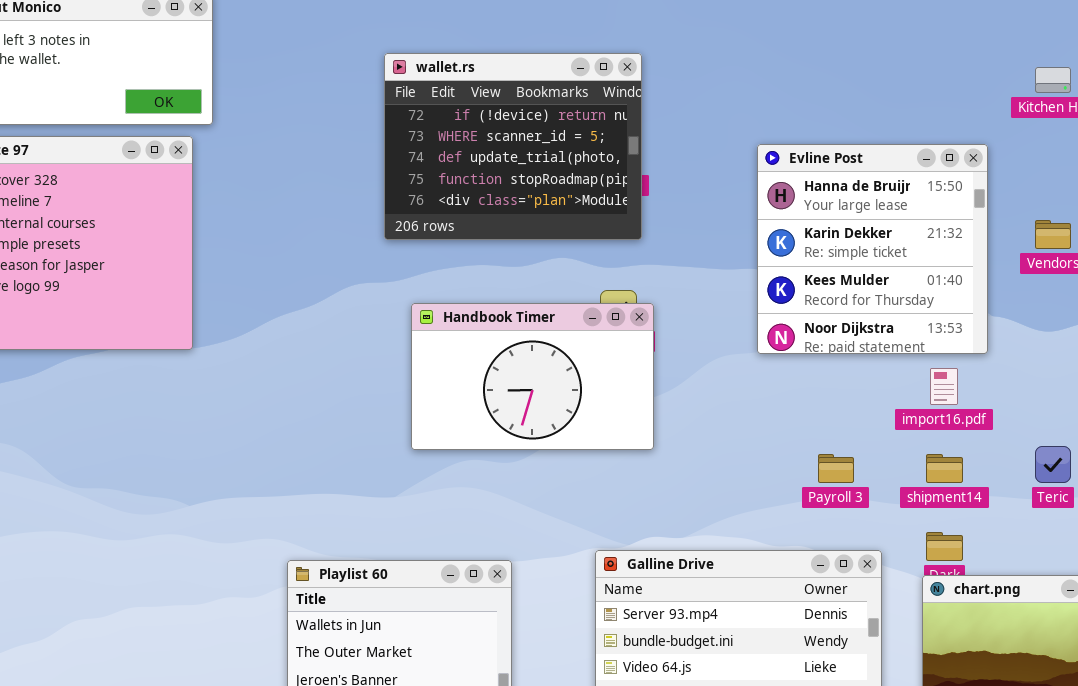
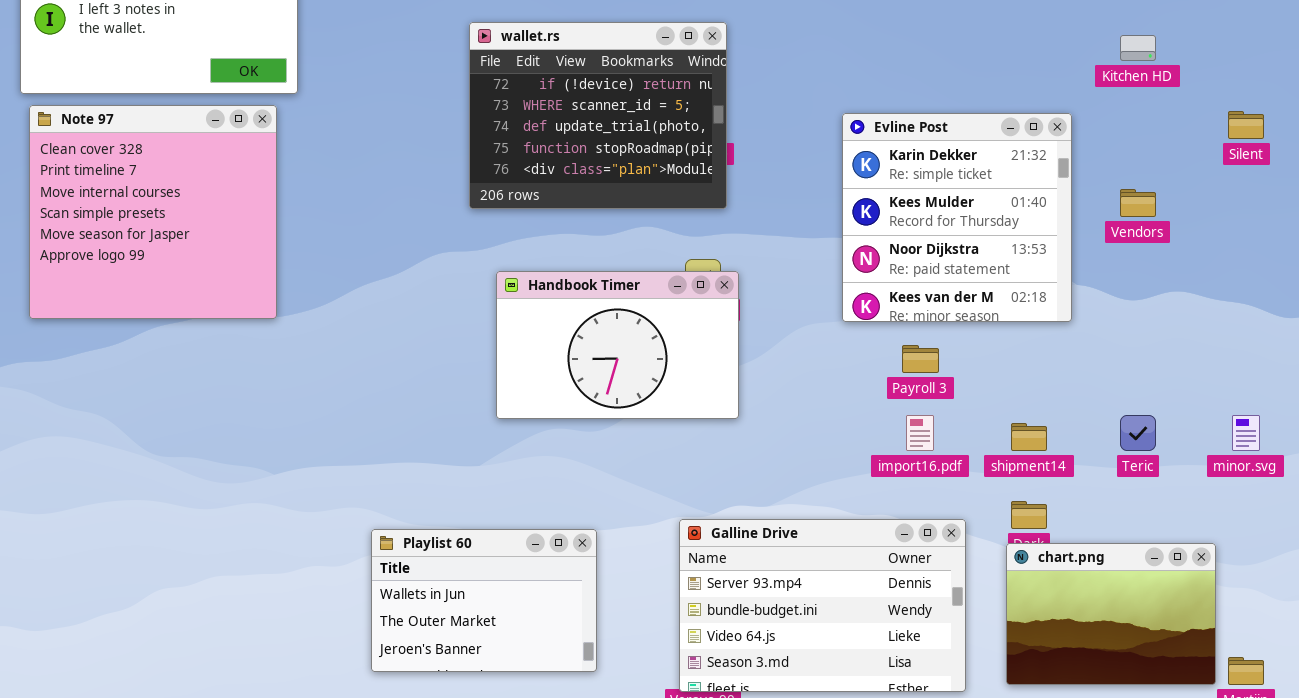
Evline Post: [757,144,988,354] -> [842,113,1072,322], scrolled down 1 row
import16.pdf: [930,368,958,405] -> [906,415,934,451], moved
Payroll 3: [818,454,854,483] -> [902,345,939,373], moved

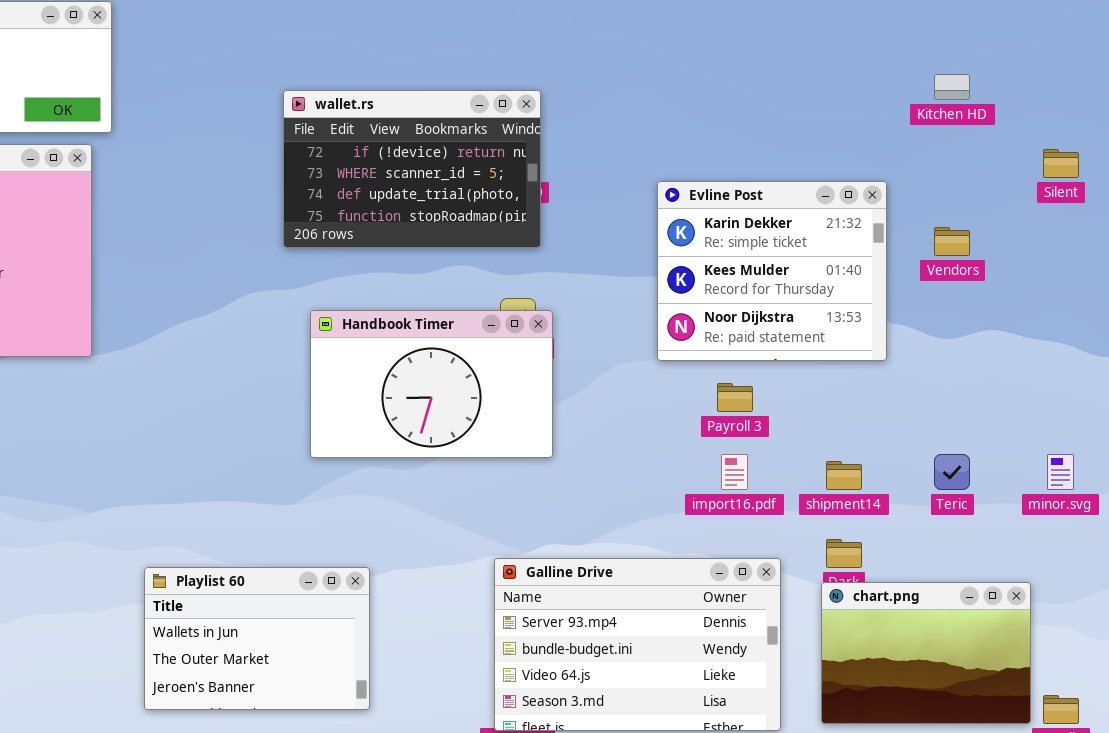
wallet.rs: [469,22,727,209] -> [283,90,541,248], resized
Evline Post: [842,113,1072,322] -> [657,181,887,361], resized
Playlist 60: [371,529,597,672] -> [144,567,370,710], moved

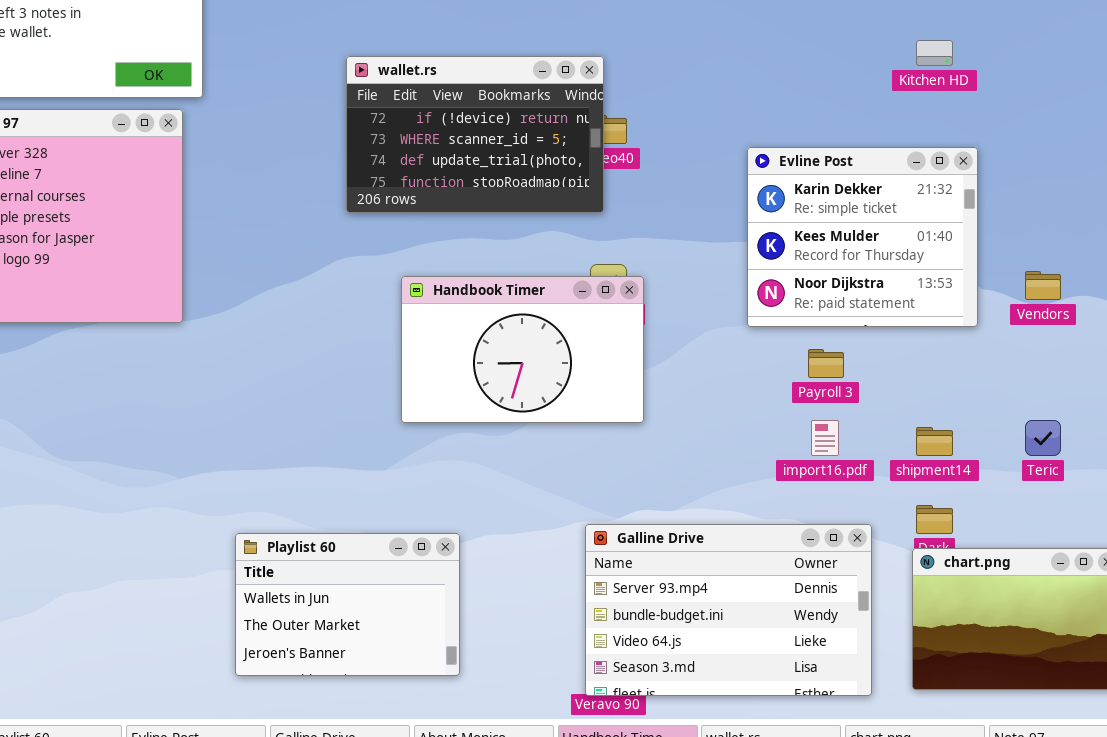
Kitchen HD: [934,74,970,100] -> [916,40,953,66], moved
wallet.rs: [283,90,541,248] -> [346,56,604,213], moved
Vendors: [934,227,970,256] -> [1025,271,1061,300], moved

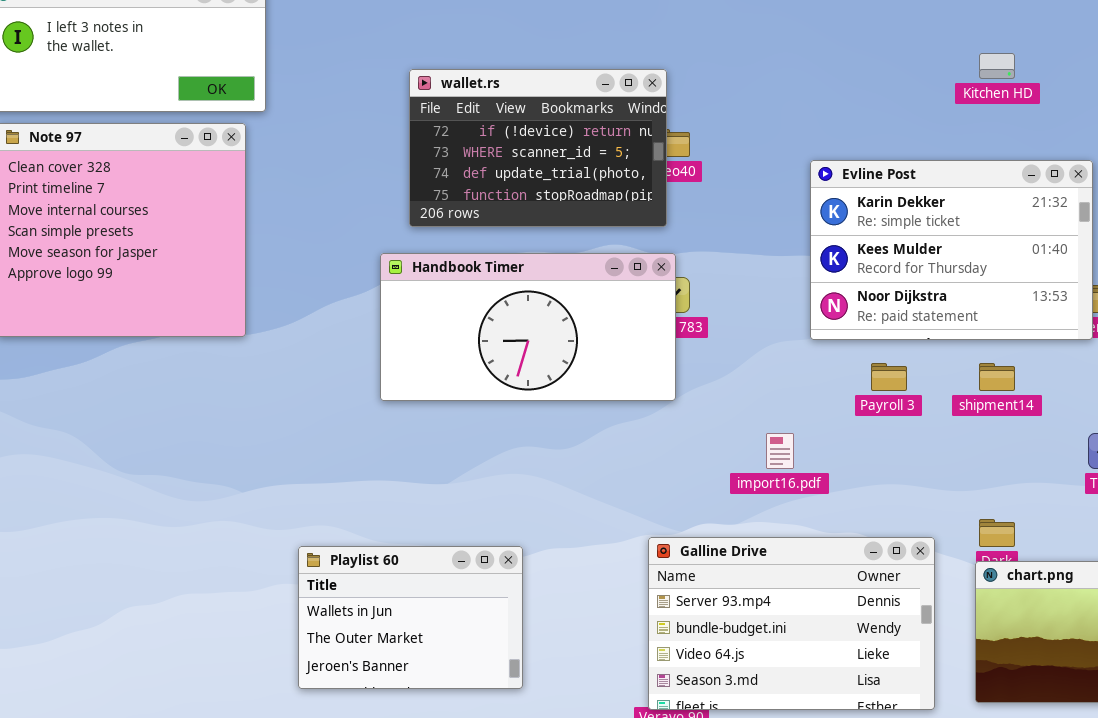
Evline Post: [747,147,978,327] -> [810,160,1093,340], resized
Handbook Timer: [401,276,644,423] -> [380,253,676,401], moved, resized
import16.pdf: [811,420,839,456] -> [766,433,794,469], moved
shipment14: [916,427,953,456] -> [979,363,1015,391], moved

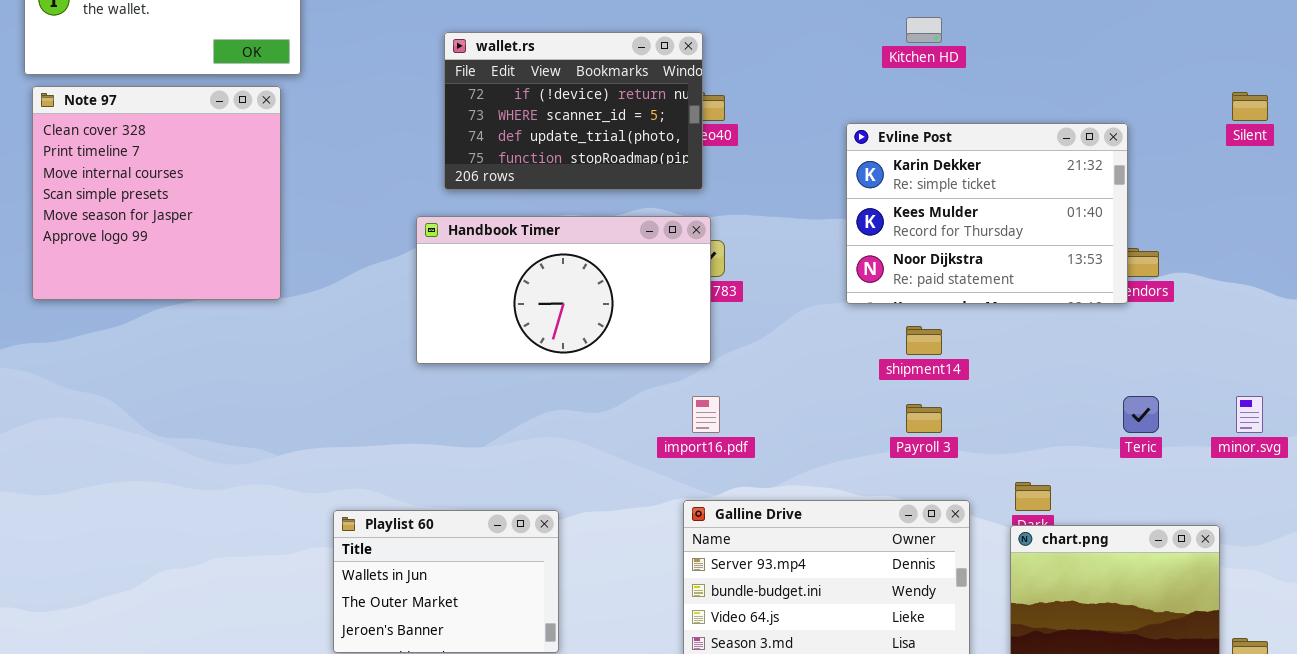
Kitchen HD: [979,53,1015,79] -> [906,17,942,43], moved
Payroll 3: [871,363,907,391] -> [906,404,942,433], moved
shipment14: [979,363,1015,391] -> [906,326,942,355], moved
import16.pdf: [766,433,794,469] -> [692,396,720,433], moved

